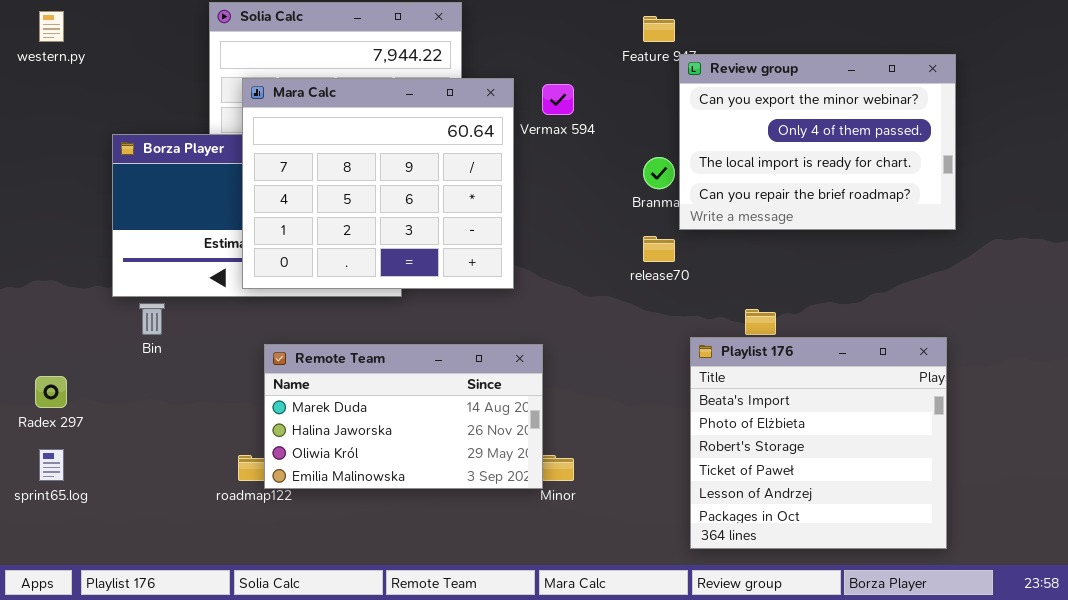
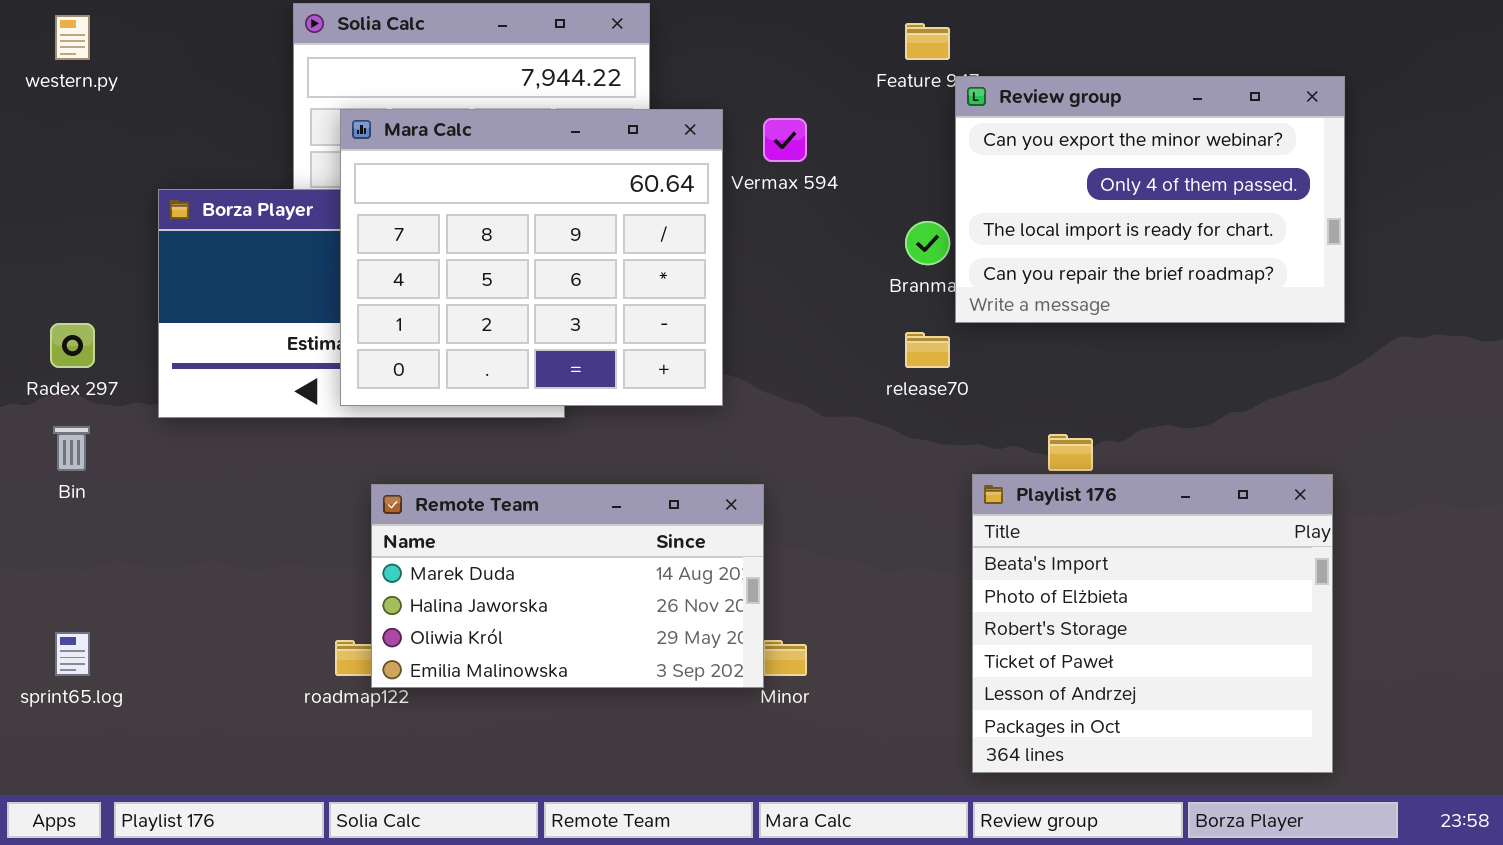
Bin: [139,303,165,335] -> [53,426,90,471], moved
Radex 297: [35,376,67,408] -> [50,323,95,368], moved

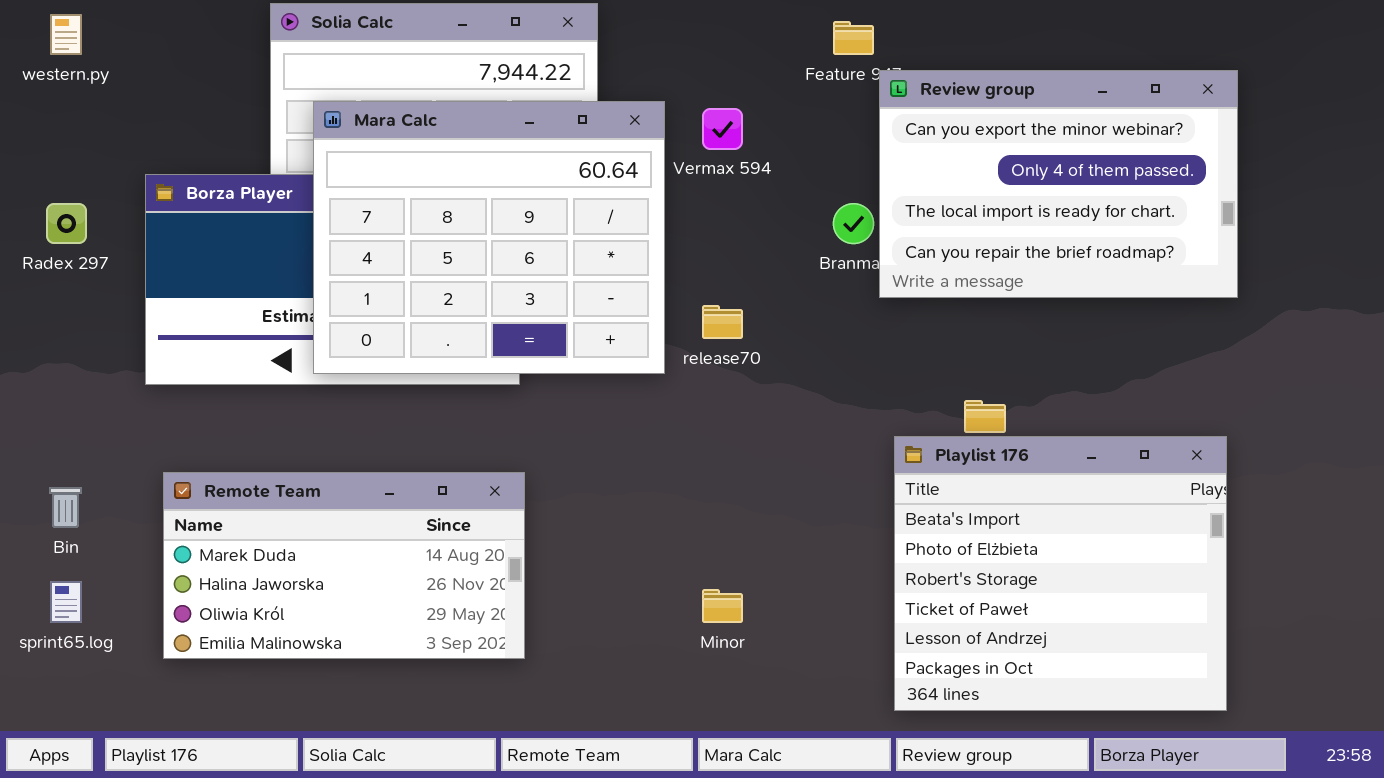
Radex 297: [50,323,95,368] -> [46,203,87,244], moved
release70: [905,332,950,368] -> [702,305,743,339], moved
Bin: [53,426,90,471] -> [49,487,82,528], moved
Remote Team: [371,484,764,688] -> [163,472,525,659], moved

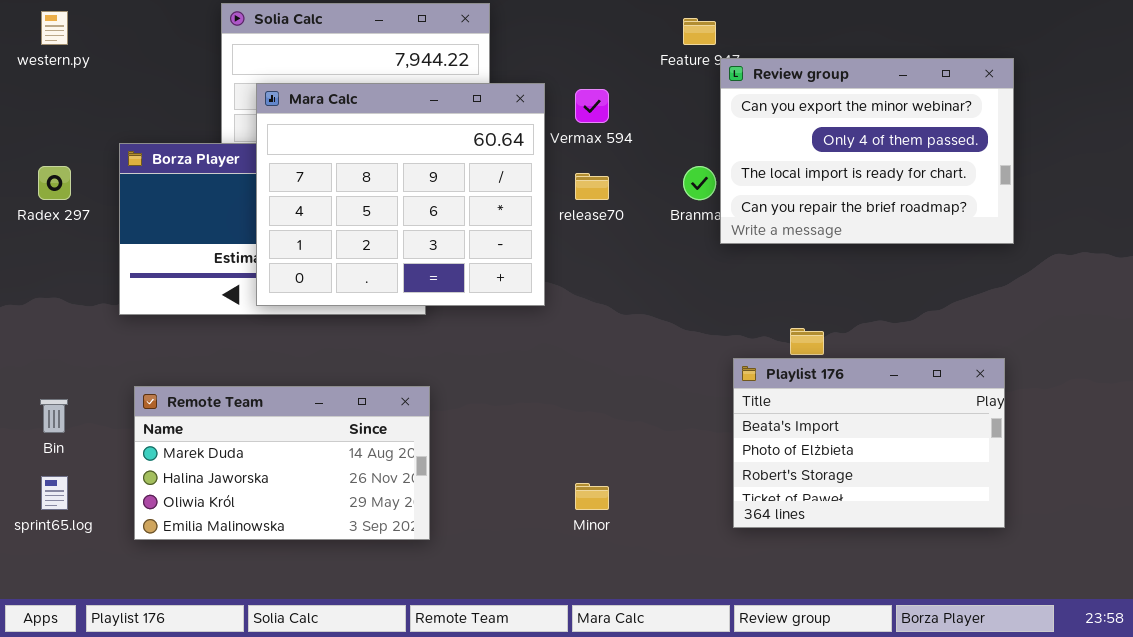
release70: [702,305,743,339] -> [575,173,609,200], moved
Playlist 176: [894,436,1227,711] -> [733,358,1005,528], resized

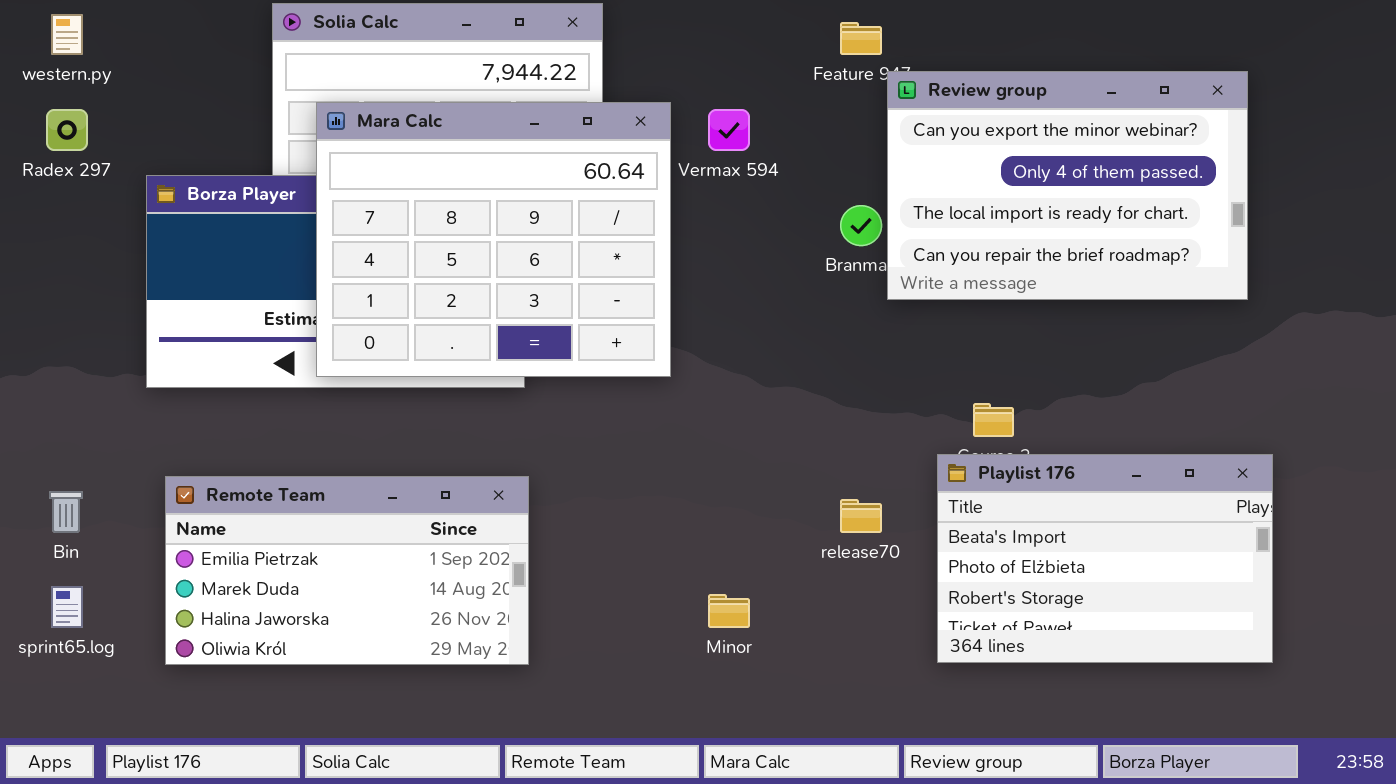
Radex 297: [38,166,71,200] -> [46,109,88,151], moved
release70: [575,173,609,200] -> [840,499,882,533], moved
Playlist 176: [733,358,1005,528] -> [937,454,1273,663], moved
Remote Team: [134,386,430,540] -> [165,476,529,665], scrolled up 1 row

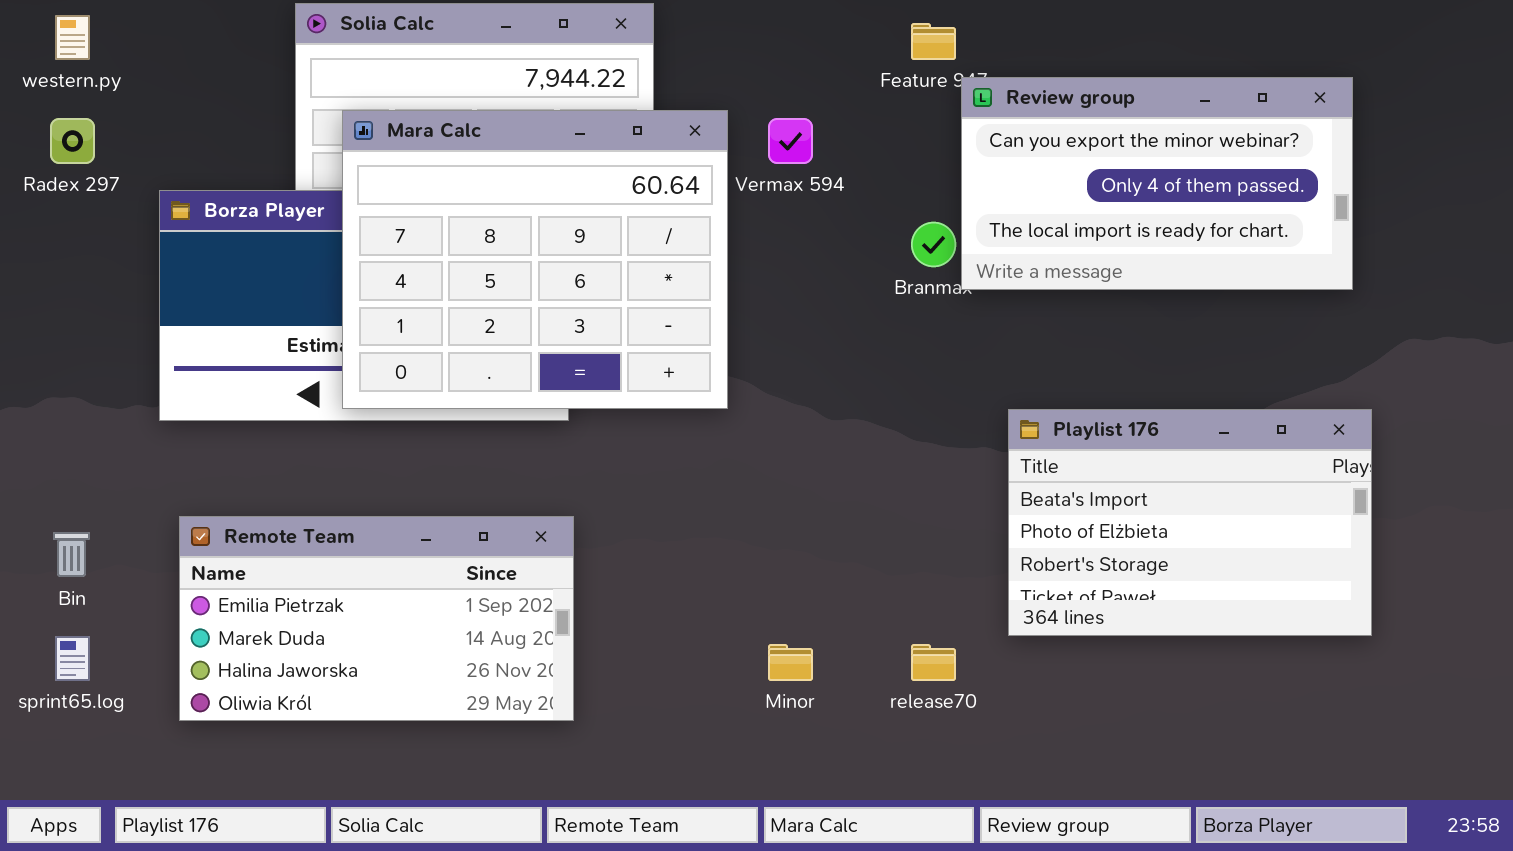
Review group: [887,71,1248,300] -> [961,77,1353,290], resized
Playlist 176: [937,454,1273,663] -> [1008,409,1372,636], moved
release70: [840,499,882,533] -> [911,644,956,681], moved

